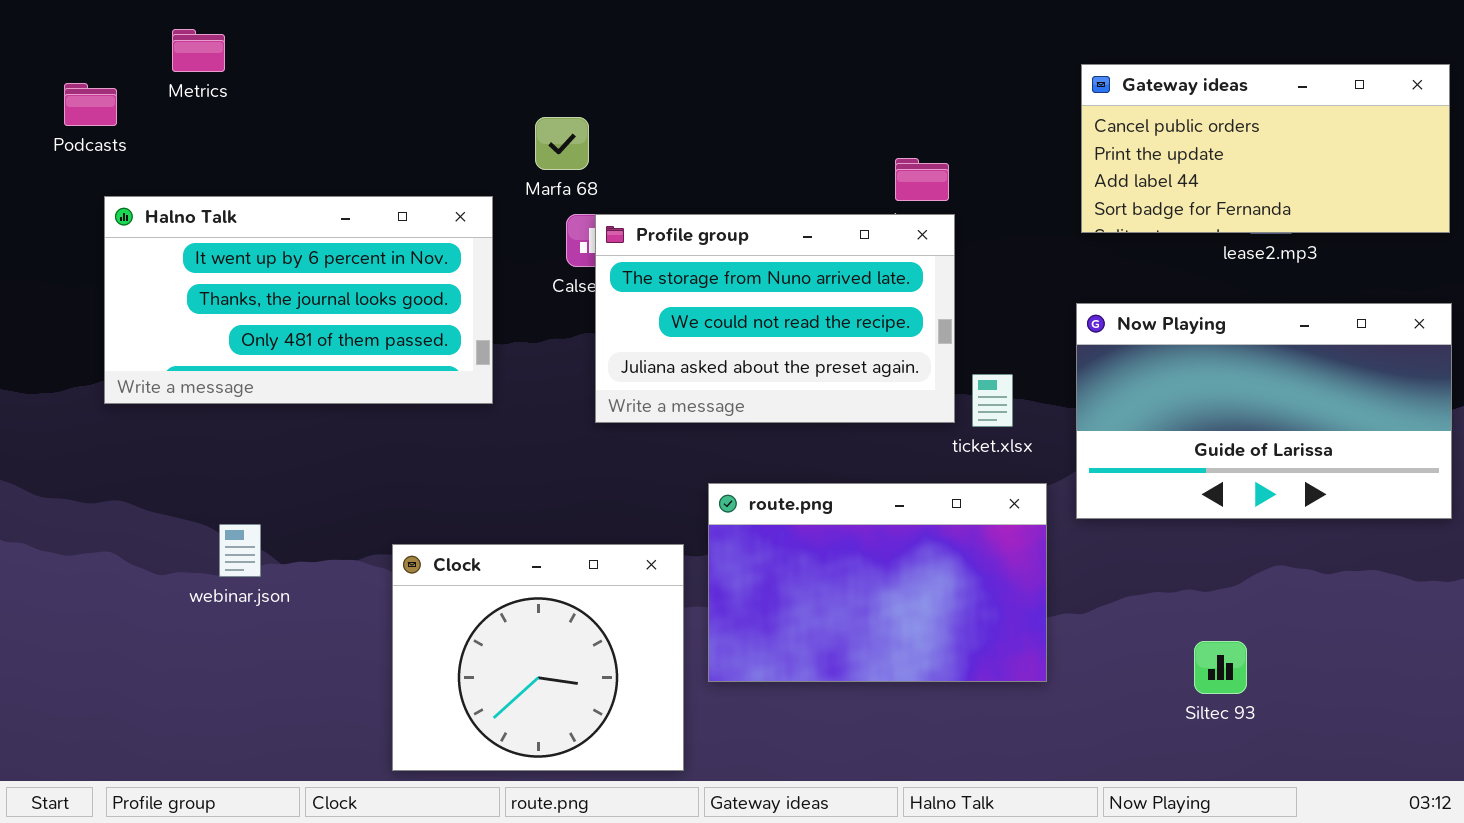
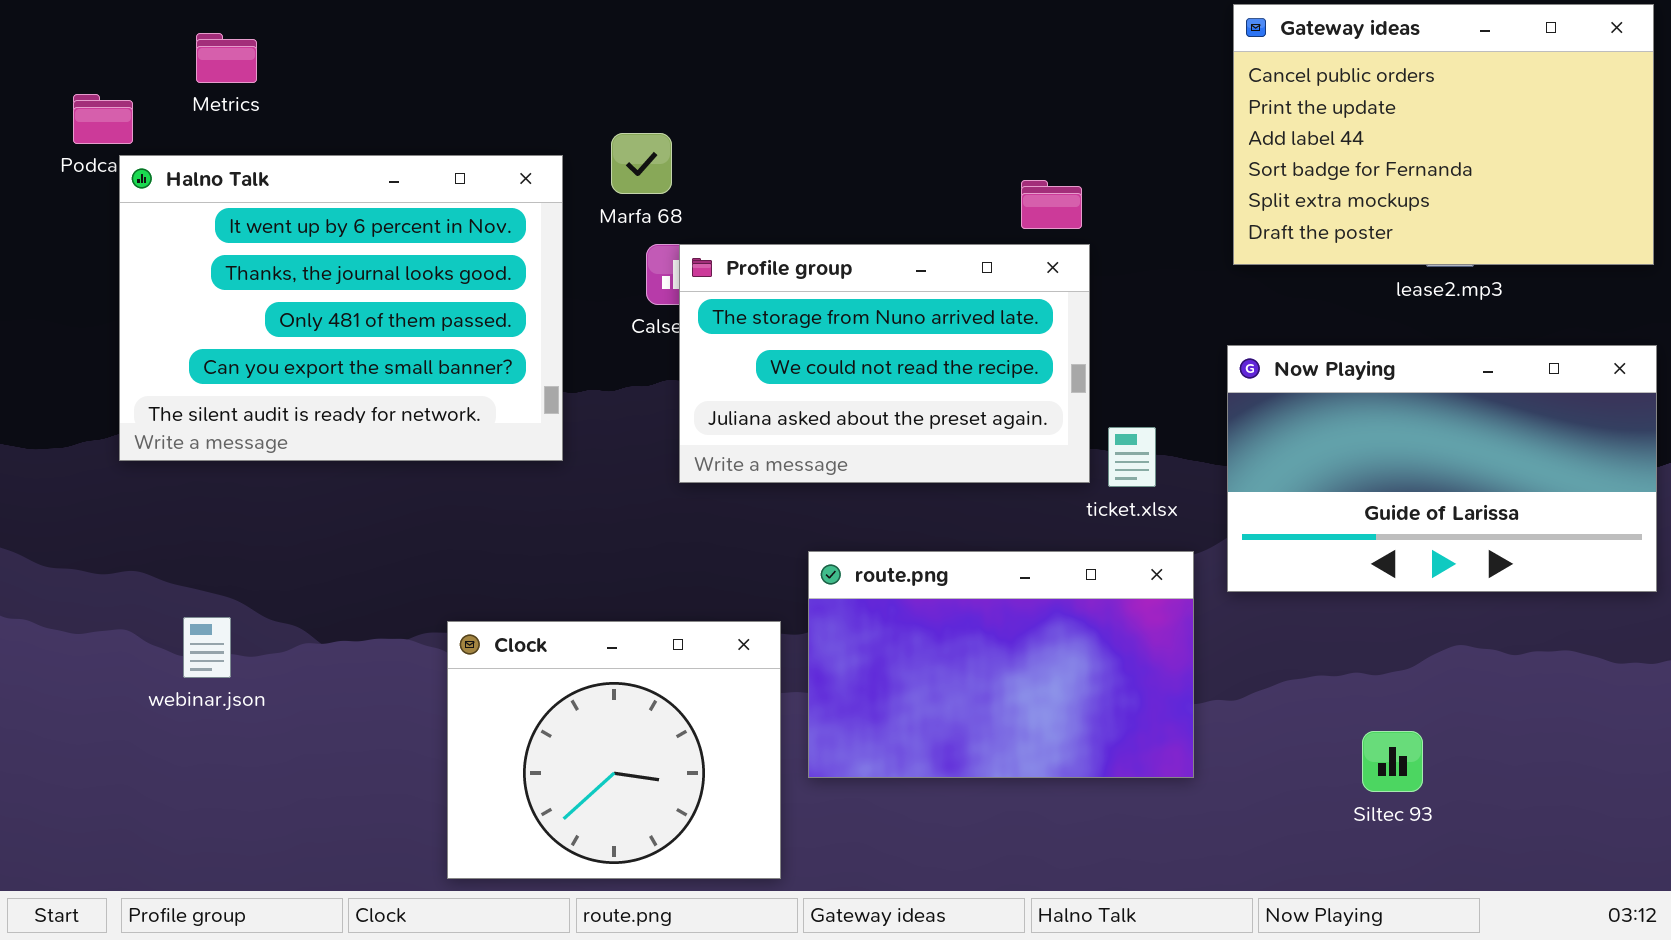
Gateway ideas: [1081,64,1450,233] -> [1233,4,1654,265], resized
Halno Talk: [104,196,493,404] -> [119,155,563,461], resized
webinar.json: [219,524,261,577] -> [183,617,231,678], moved

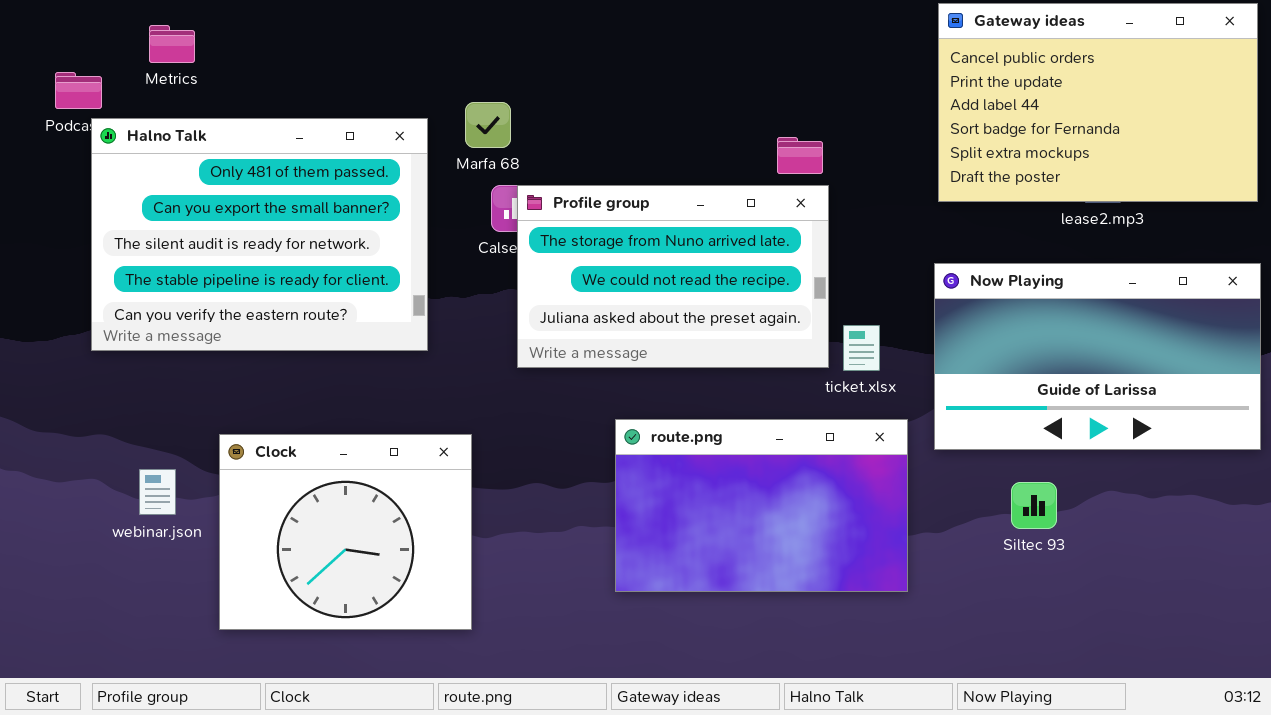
Halno Talk: [119,155,563,461] -> [91,118,428,351], scrolled down 2 rows
Clock: [447,621,781,879] -> [219,434,472,630], moved
Siltec 93: [1362,731,1423,792] -> [1011,482,1057,529], moved

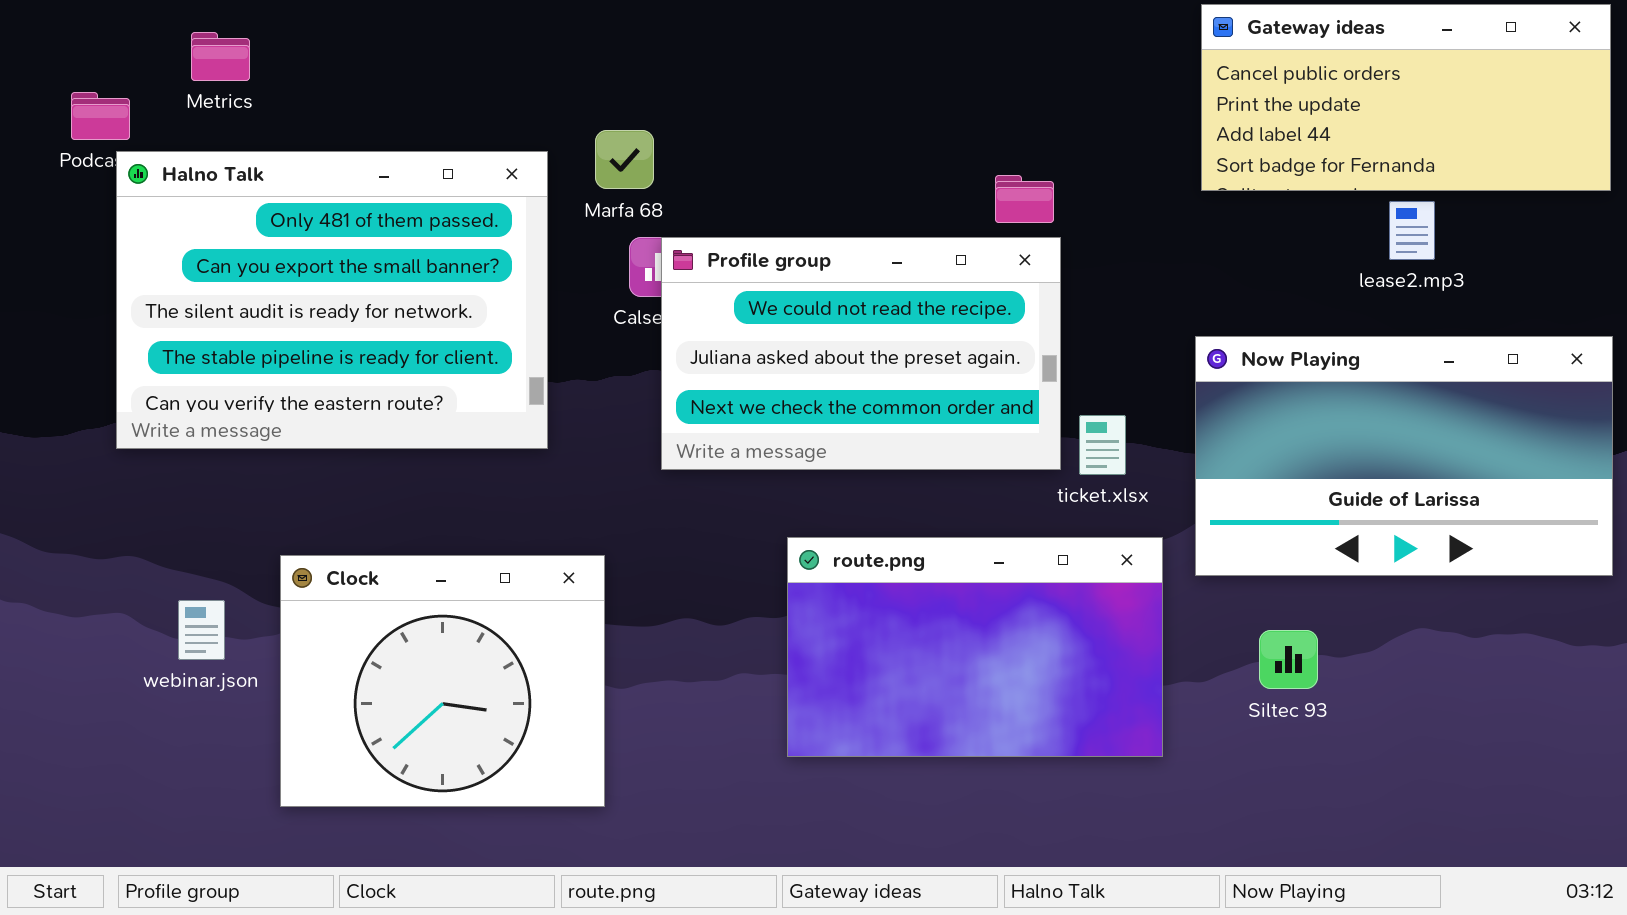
Gateway ideas: [938,3,1258,202] -> [1201,4,1611,191], resized
Profile group: [517,185,829,368] -> [661,237,1061,470], scrolled down 1 row
Siltec 93: [1011,482,1057,529] -> [1259,630,1318,689], moved

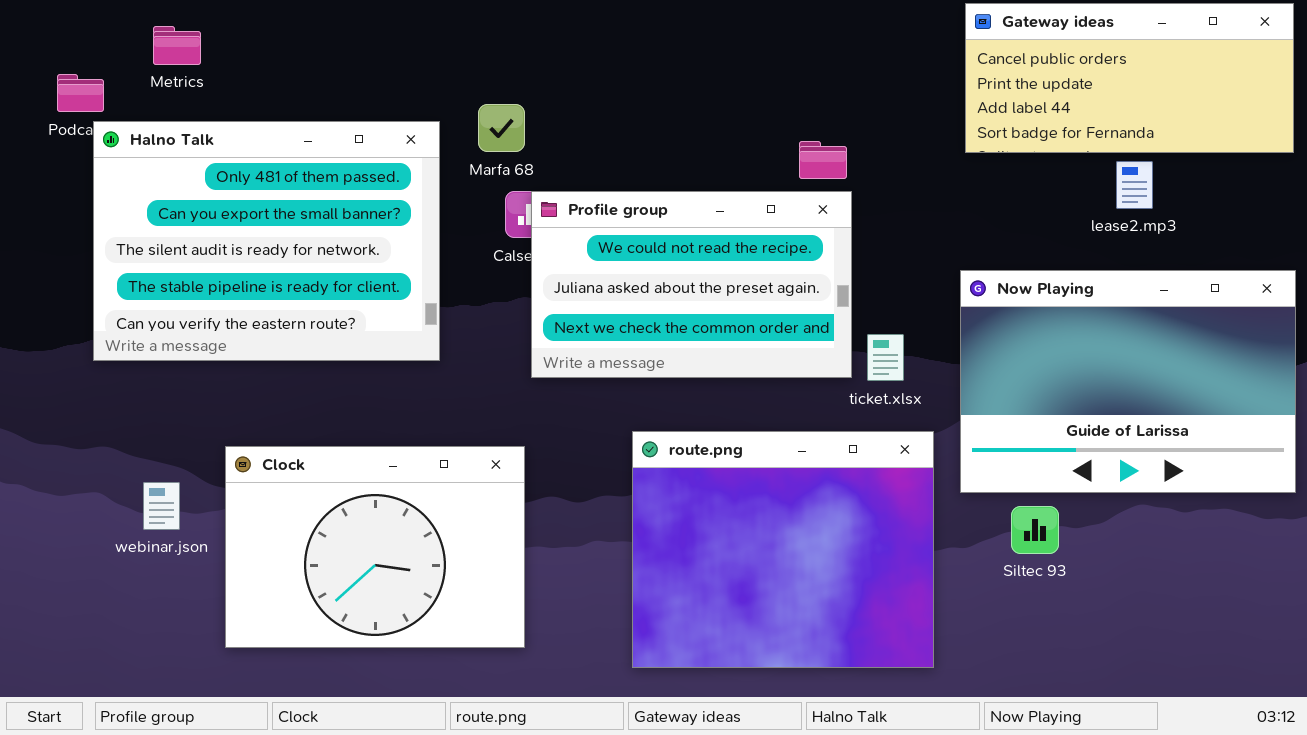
Now Playing: [1195,336,1613,576] -> [960,270,1296,493], resized
route.png: [787,537,1163,757] -> [632,431,934,668], resized
Clock: [280,555,605,807] -> [225,446,525,648], resized

